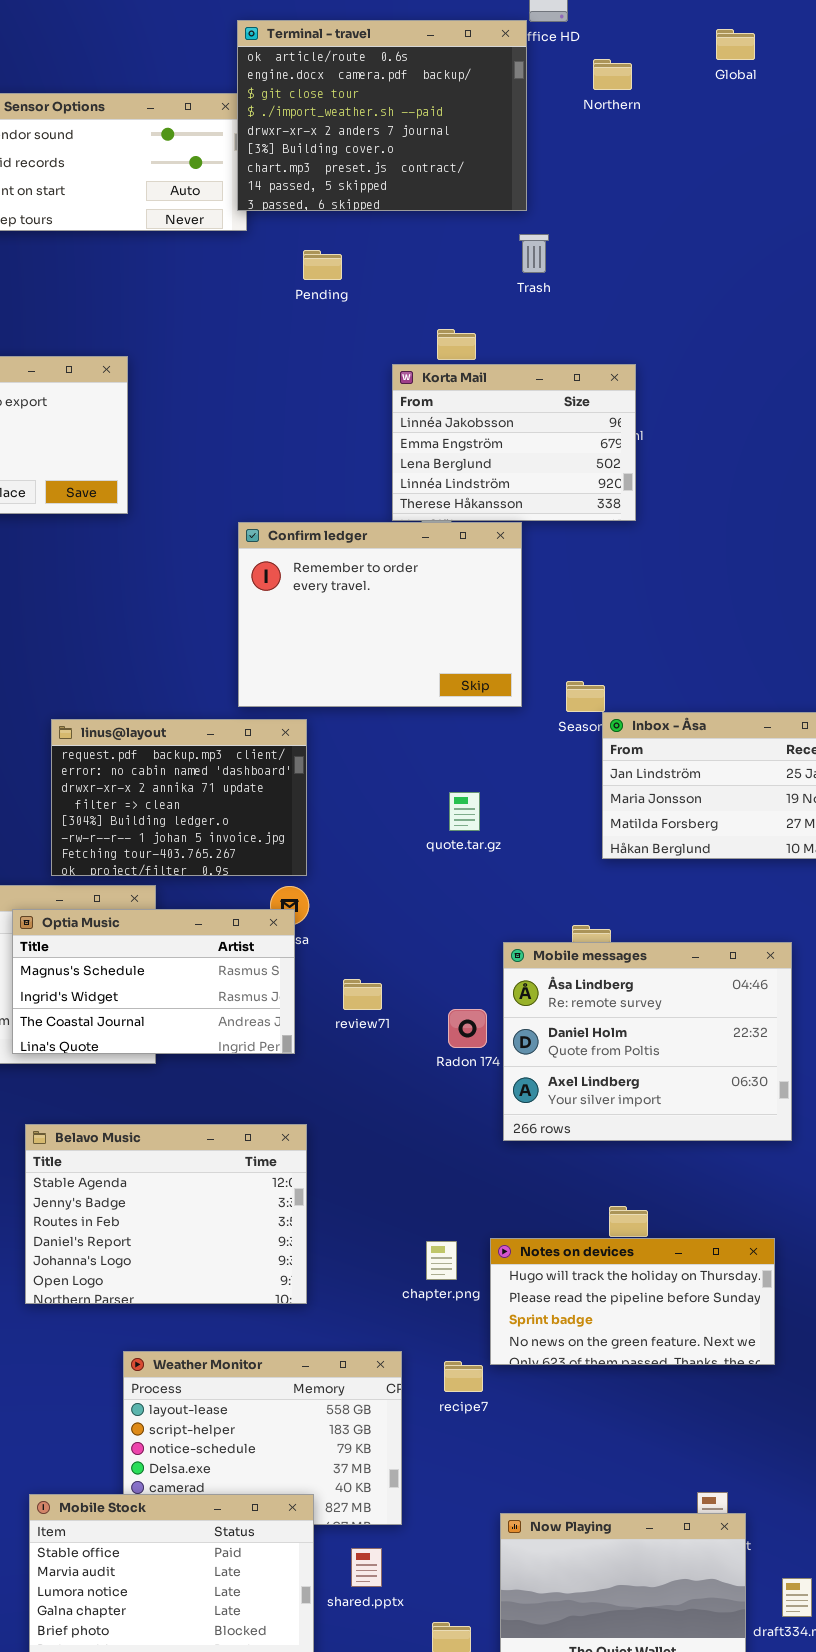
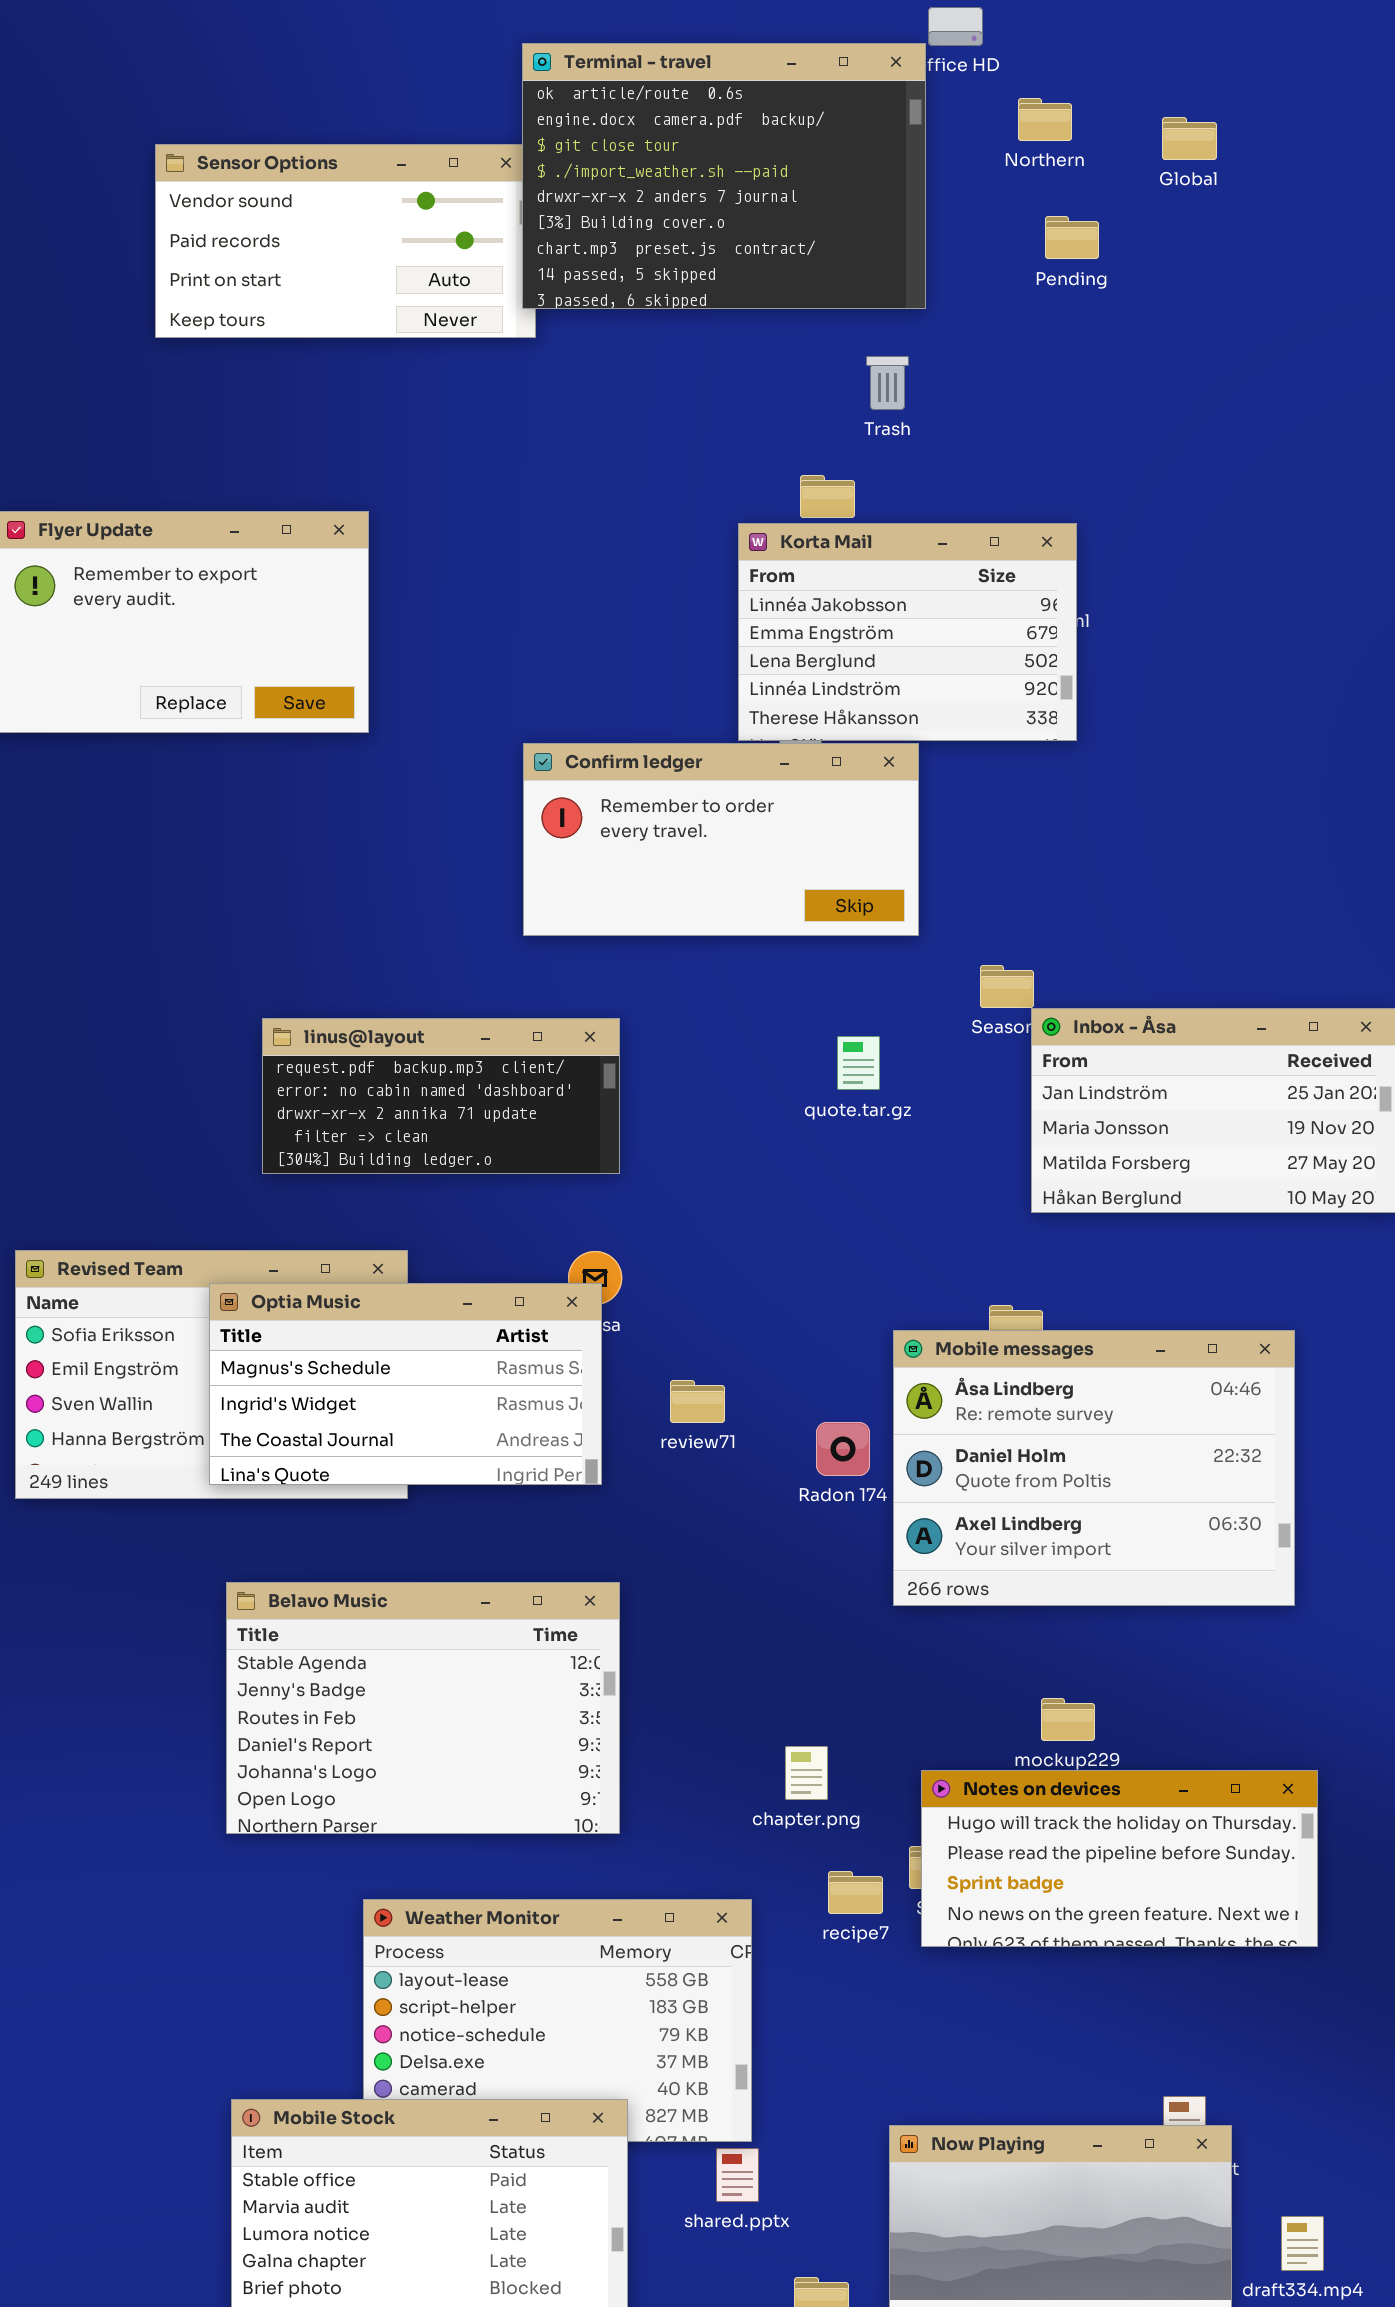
Global: [716,29,755,60] -> [1162,117,1217,160], moved
Trash: [519,234,549,273] -> [866,356,909,410], moved
Pending: [303,250,342,280] -> [1045,216,1099,259], moved
Confirm ledger: [238,522,522,707] -> [523,743,919,936], resized
linus@layout: [51,719,307,876] -> [262,1018,620,1174], resized
quote.tar.gz: [449,792,480,831] -> [837,1036,880,1090], moved
Notes on devices: [490,1238,775,1365] -> [921,1770,1318,1947], moved
recipe7: [444,1361,483,1392] -> [828,1871,883,1914], moved
shared.pptx: [351,1548,382,1587] -> [716,2148,759,2202], moved

